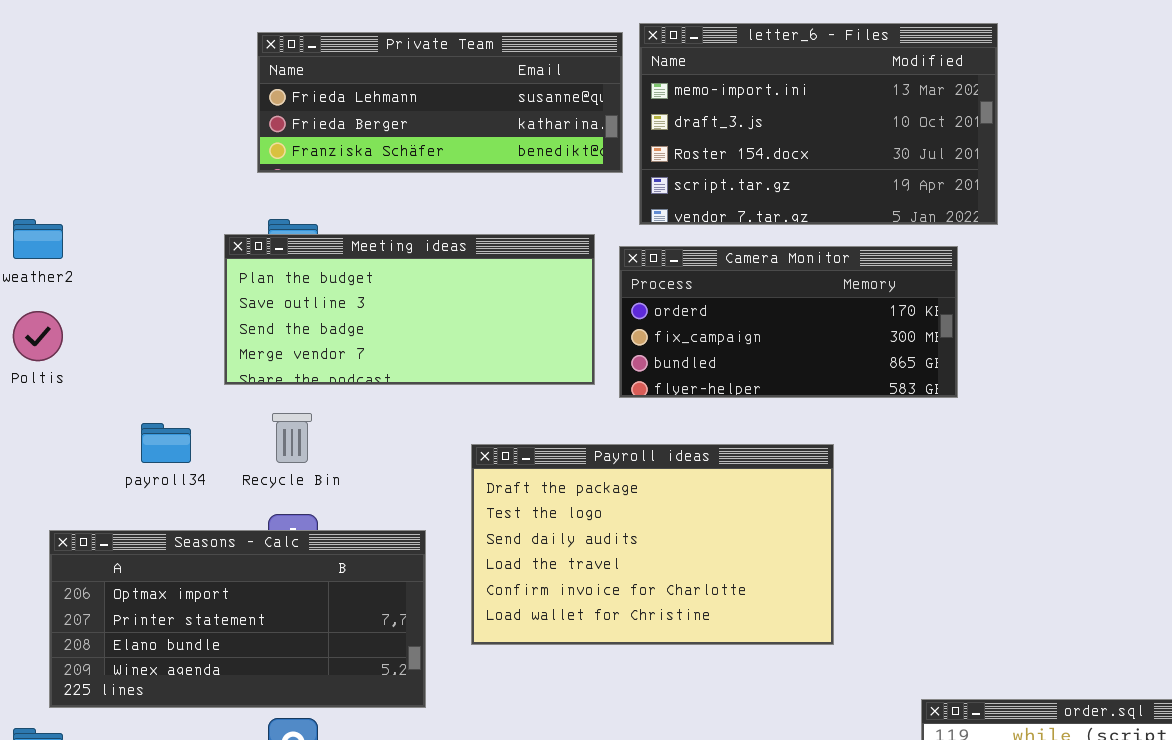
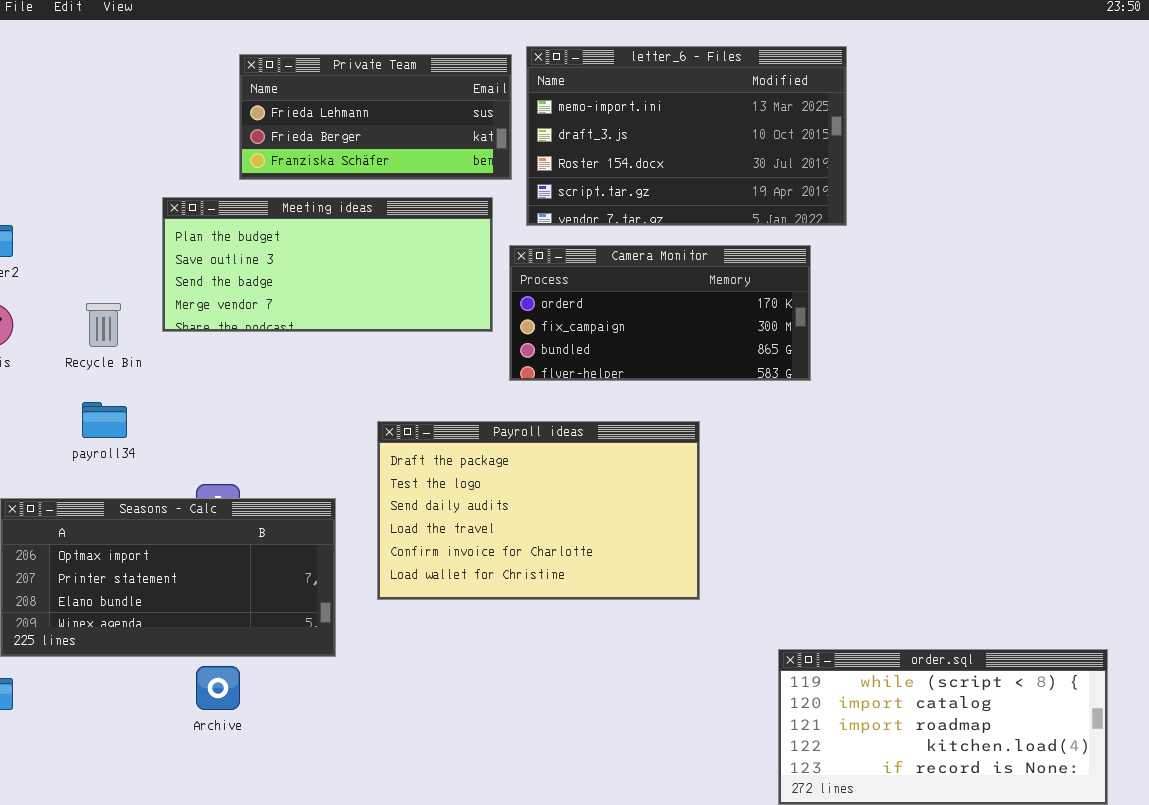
Private Team: [257,32,623,173] -> [239,54,512,180], resized
Meeting ideas: [224,234,595,385] -> [162,197,493,332], moved
Recycle Bin: [272,413,312,463] -> [86,303,121,347], moved

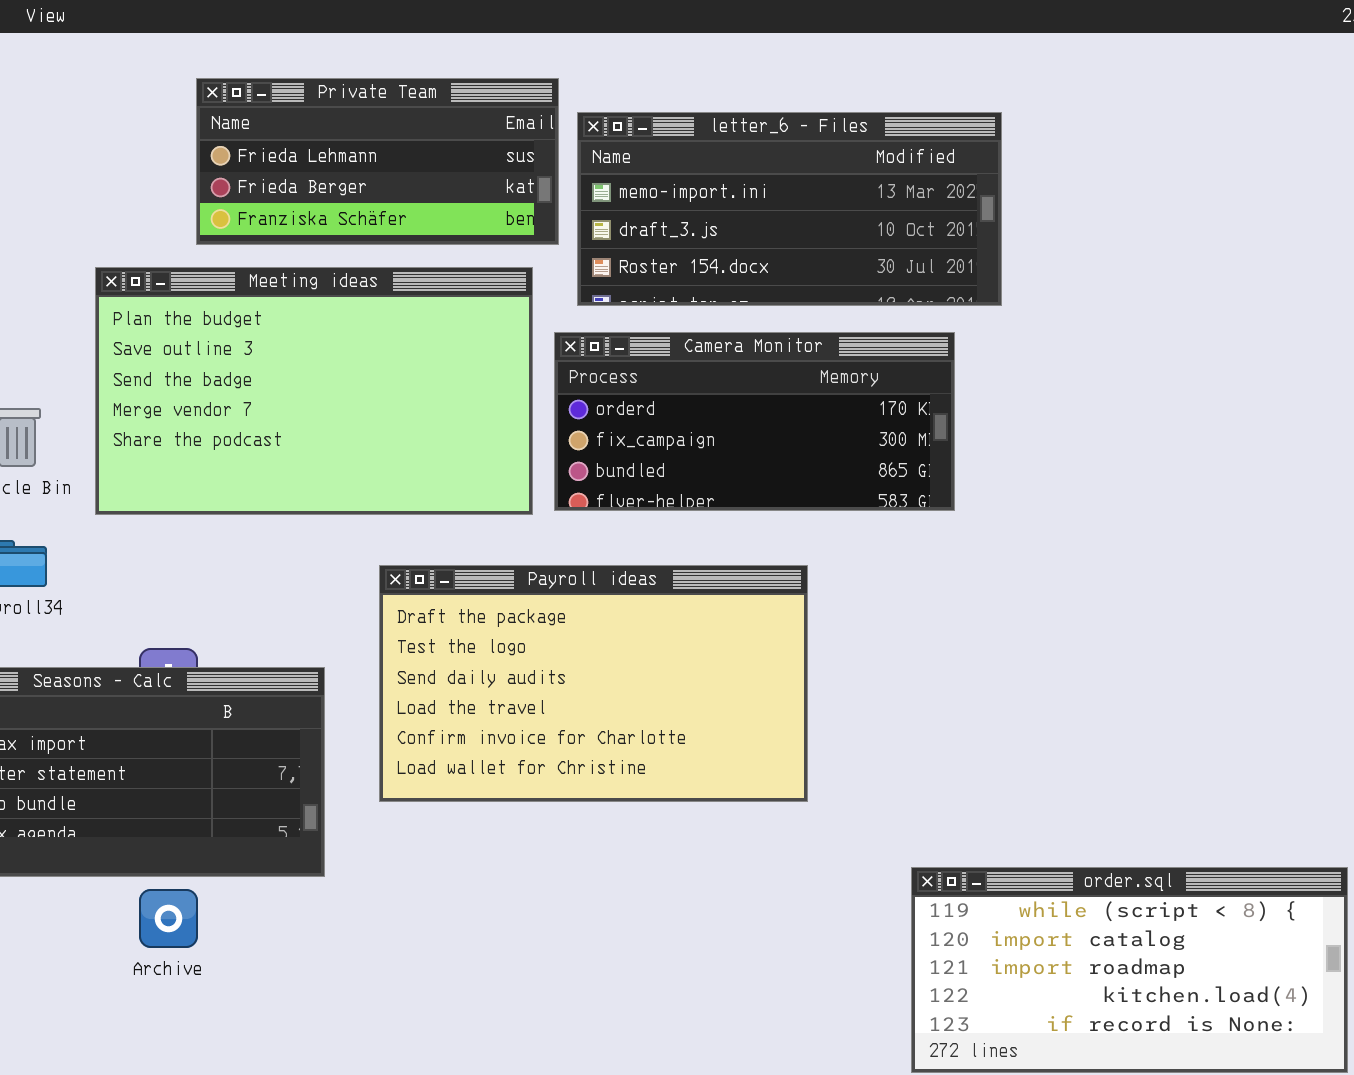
letter_6 - Files: [526,46,847,226] -> [577,112,1002,306], resized
Meeting ideas: [162,197,493,332] -> [95,267,533,515], resized

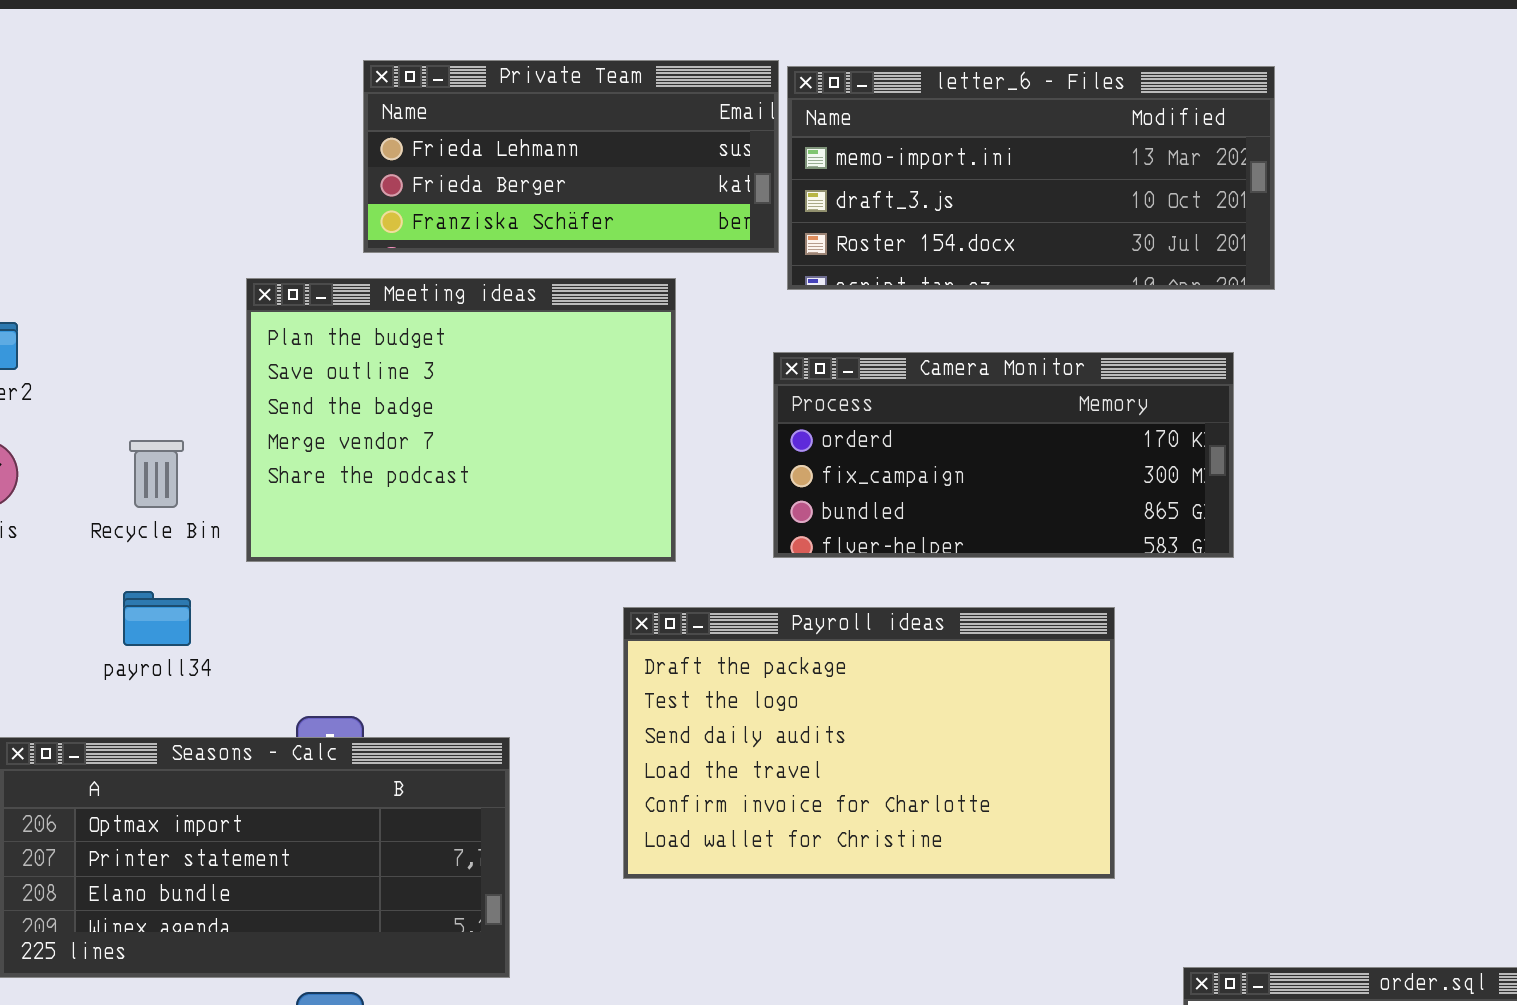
letter_6 - Files: [577,112,1002,306] -> [787,66,1275,290], moved
Meeting ideas: [95,267,533,515] -> [246,278,676,562], resized
Payroll ideas: [379,565,808,802] -> [623,607,1115,879], moved

